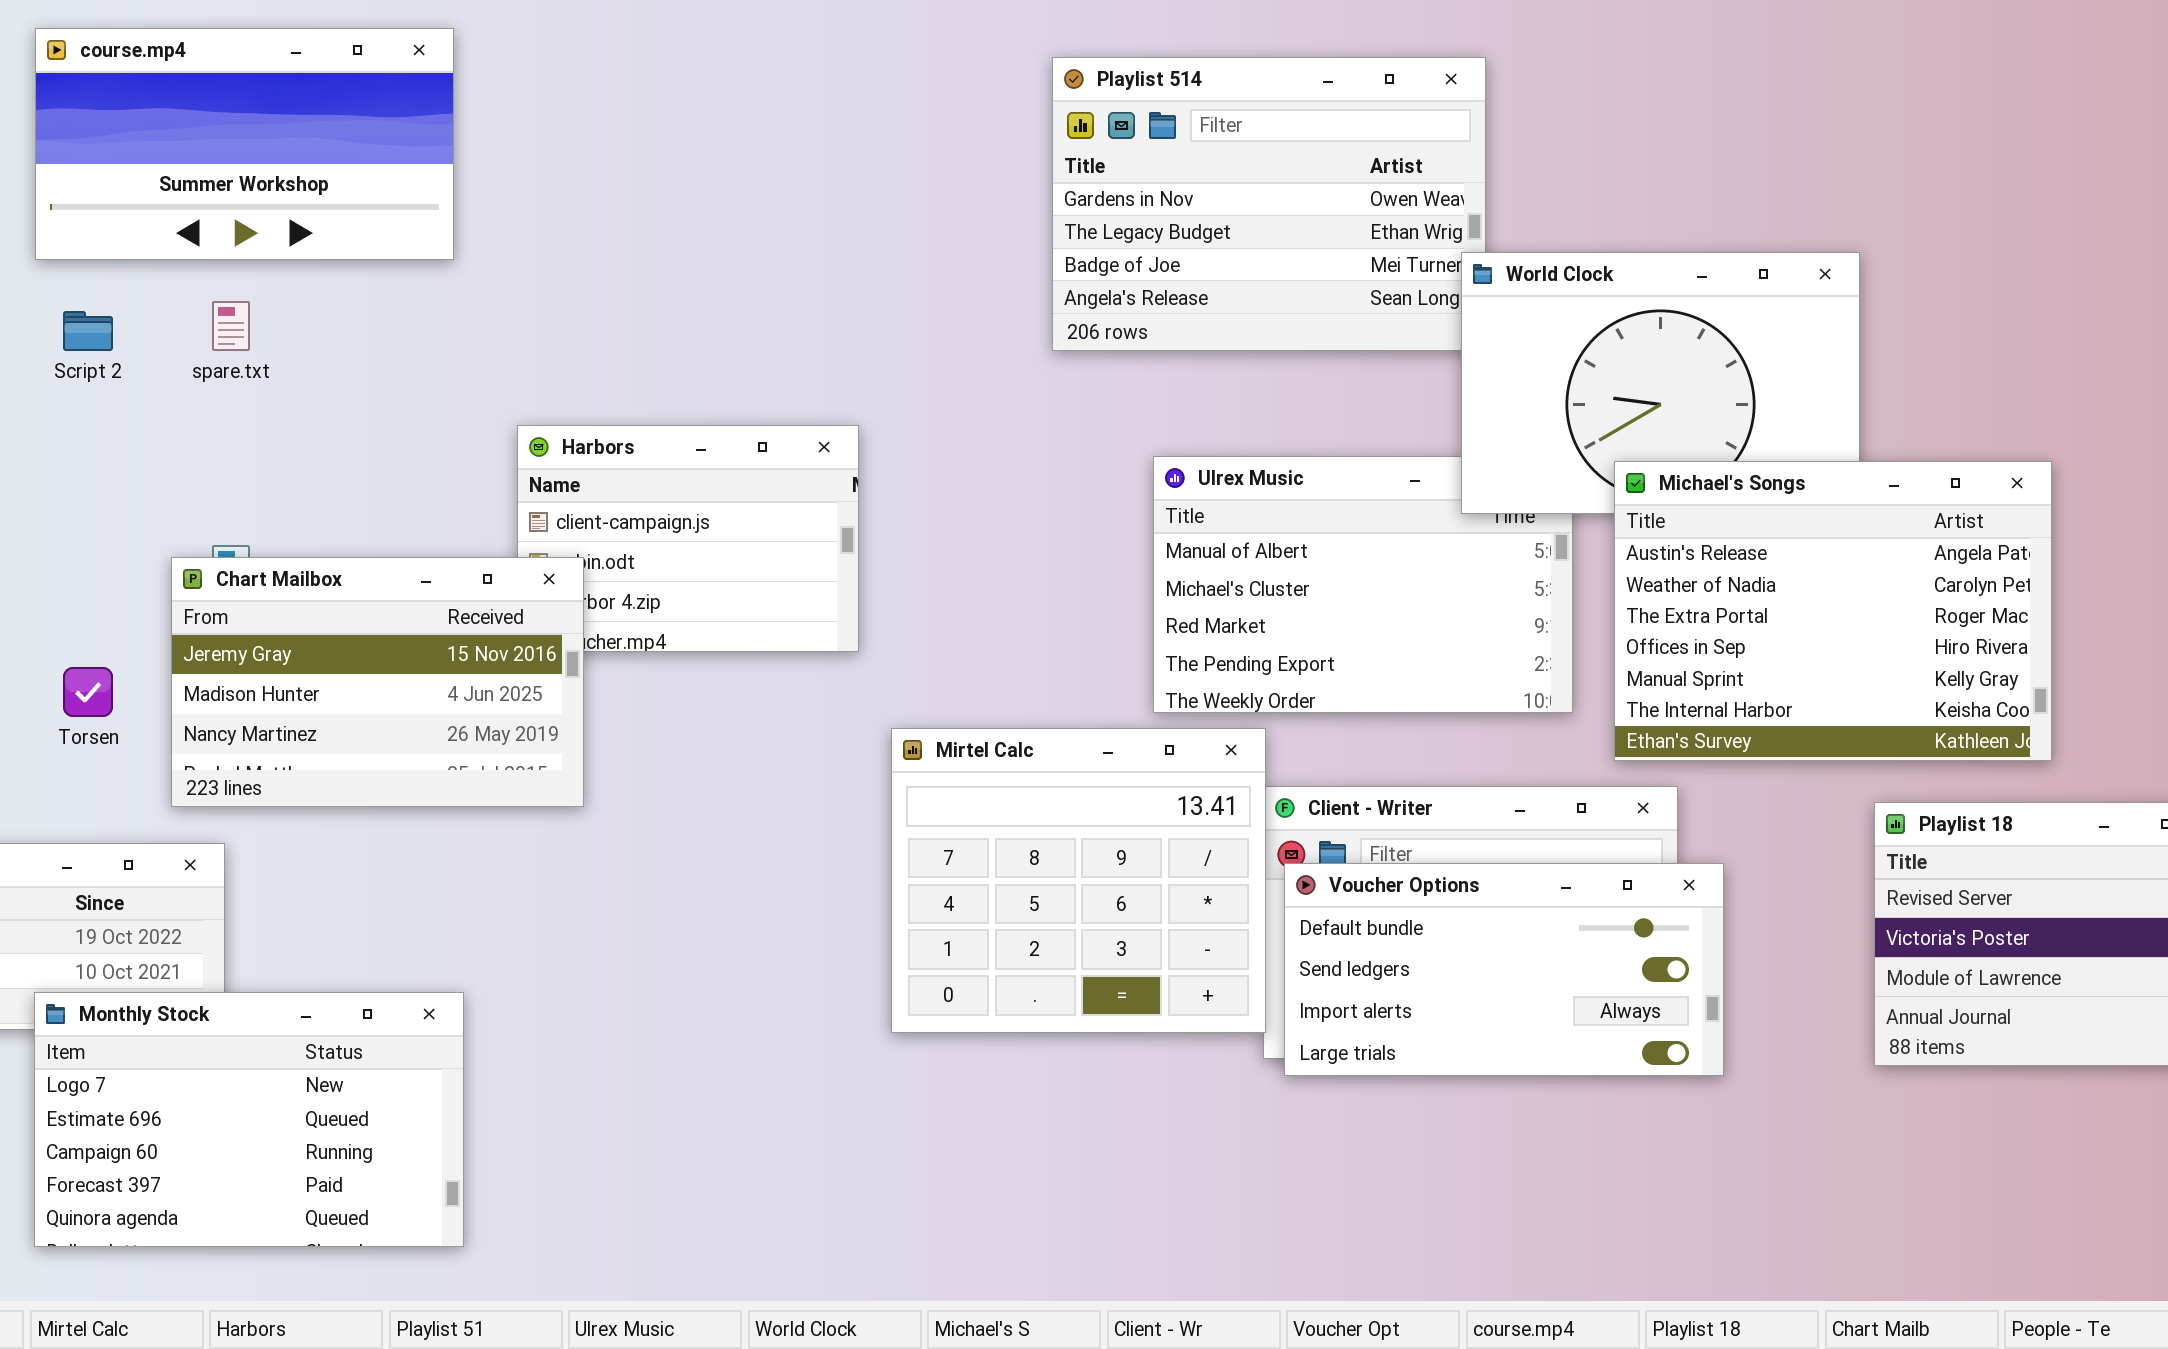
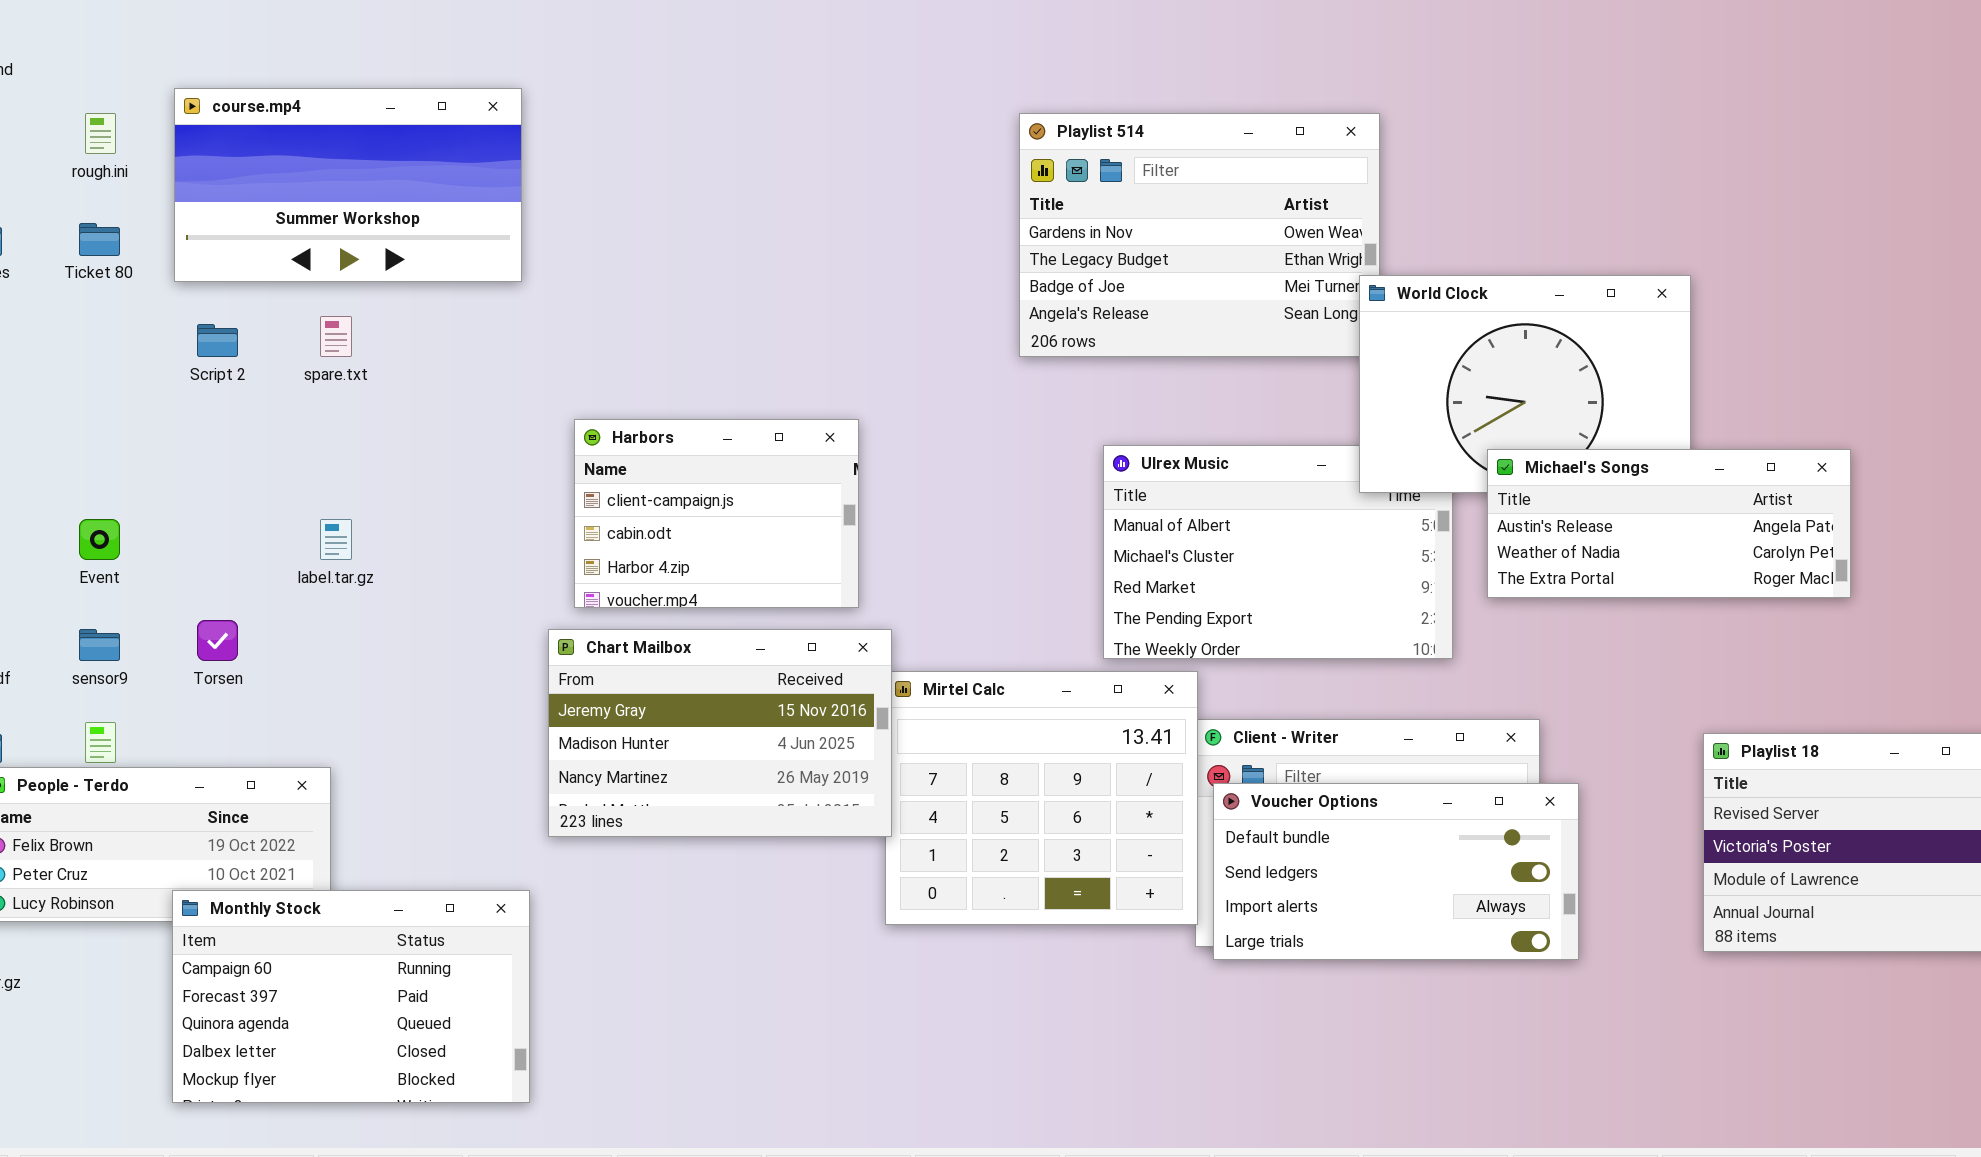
Michael's Songs: [1614,461,2052,761] -> [1487,449,1851,598], resized
Chart Mailbox: [171,557,584,807] -> [548,629,892,837], moved
Monthly Stock: [34,992,464,1247] -> [172,890,530,1103], scrolled down 2 rows

